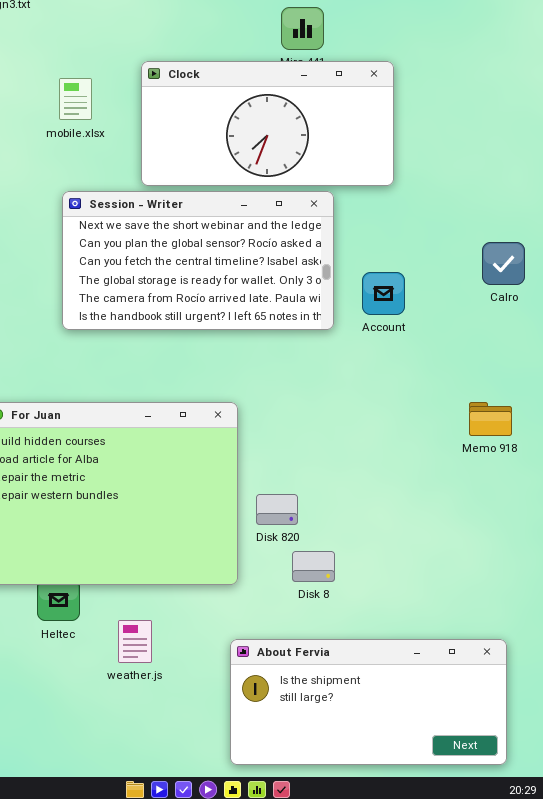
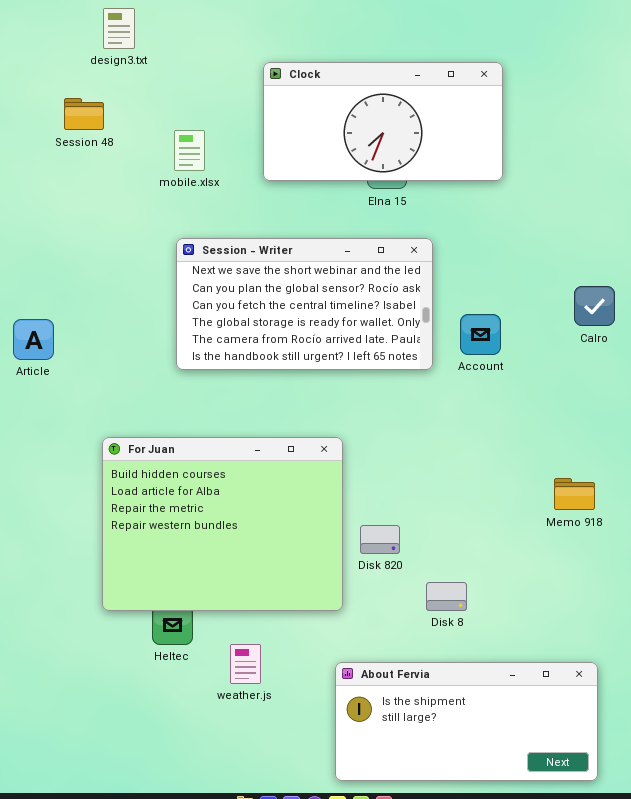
Clock: [141,61,394,186] -> [263,62,503,181], moved
Memo 918: [469,402,512,436] -> [554,478,595,510], moved
Disk 8: [292,551,335,582] -> [426,582,467,611], moved

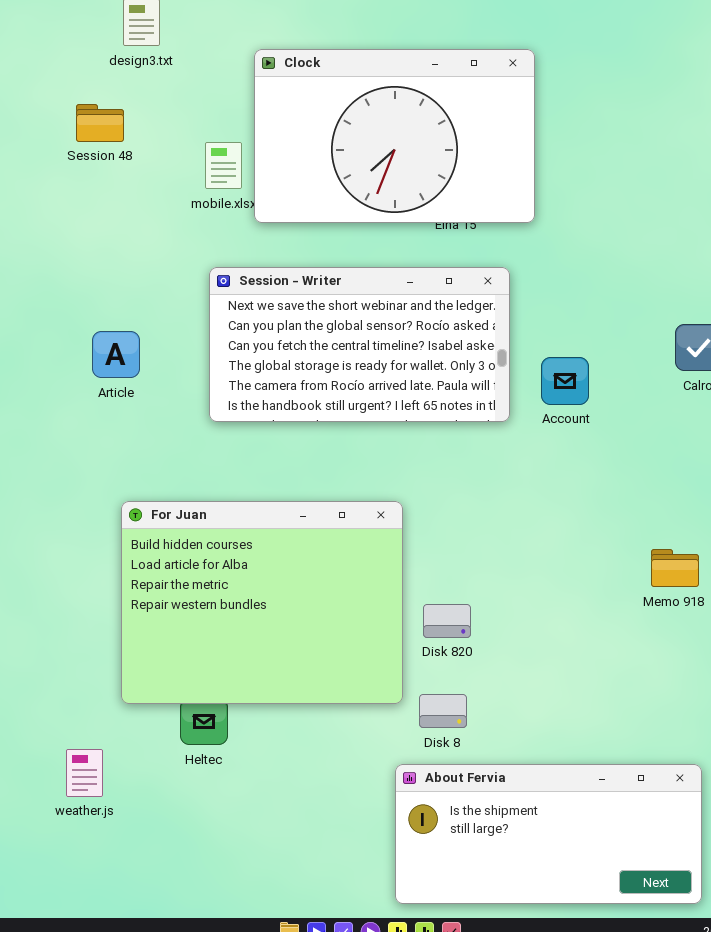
Clock: [263,62,503,181] -> [254,49,535,223], moved, resized
Article: [13,319,54,360] -> [92,331,140,378], moved
Disk 8: [426,582,467,611] -> [419,694,467,728], moved
weather.js: [230,644,261,684] -> [66,749,103,797], moved

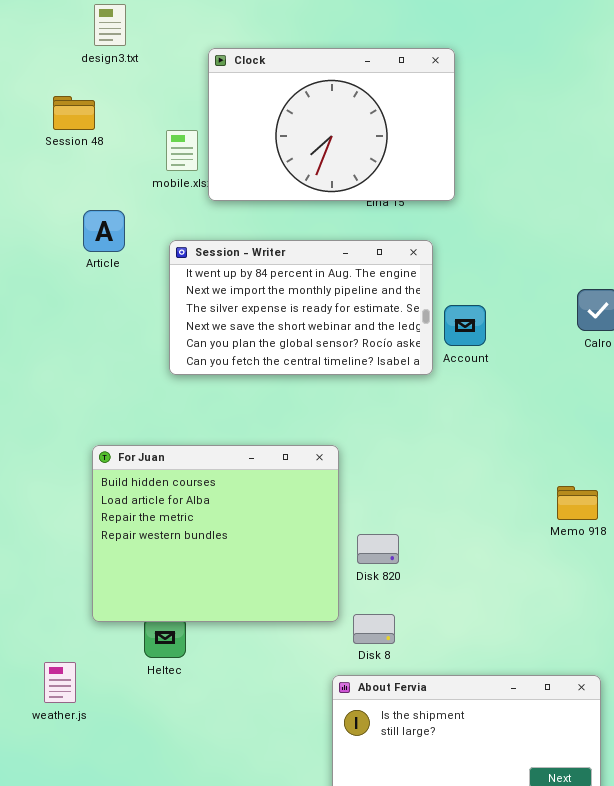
Session - Writer: [209,267,510,422] -> [169,240,433,375], scrolled up 3 rows
Article: [92,331,140,378] -> [83,210,125,252], moved
Account: [541,357,589,405] -> [444,305,486,346], moved

